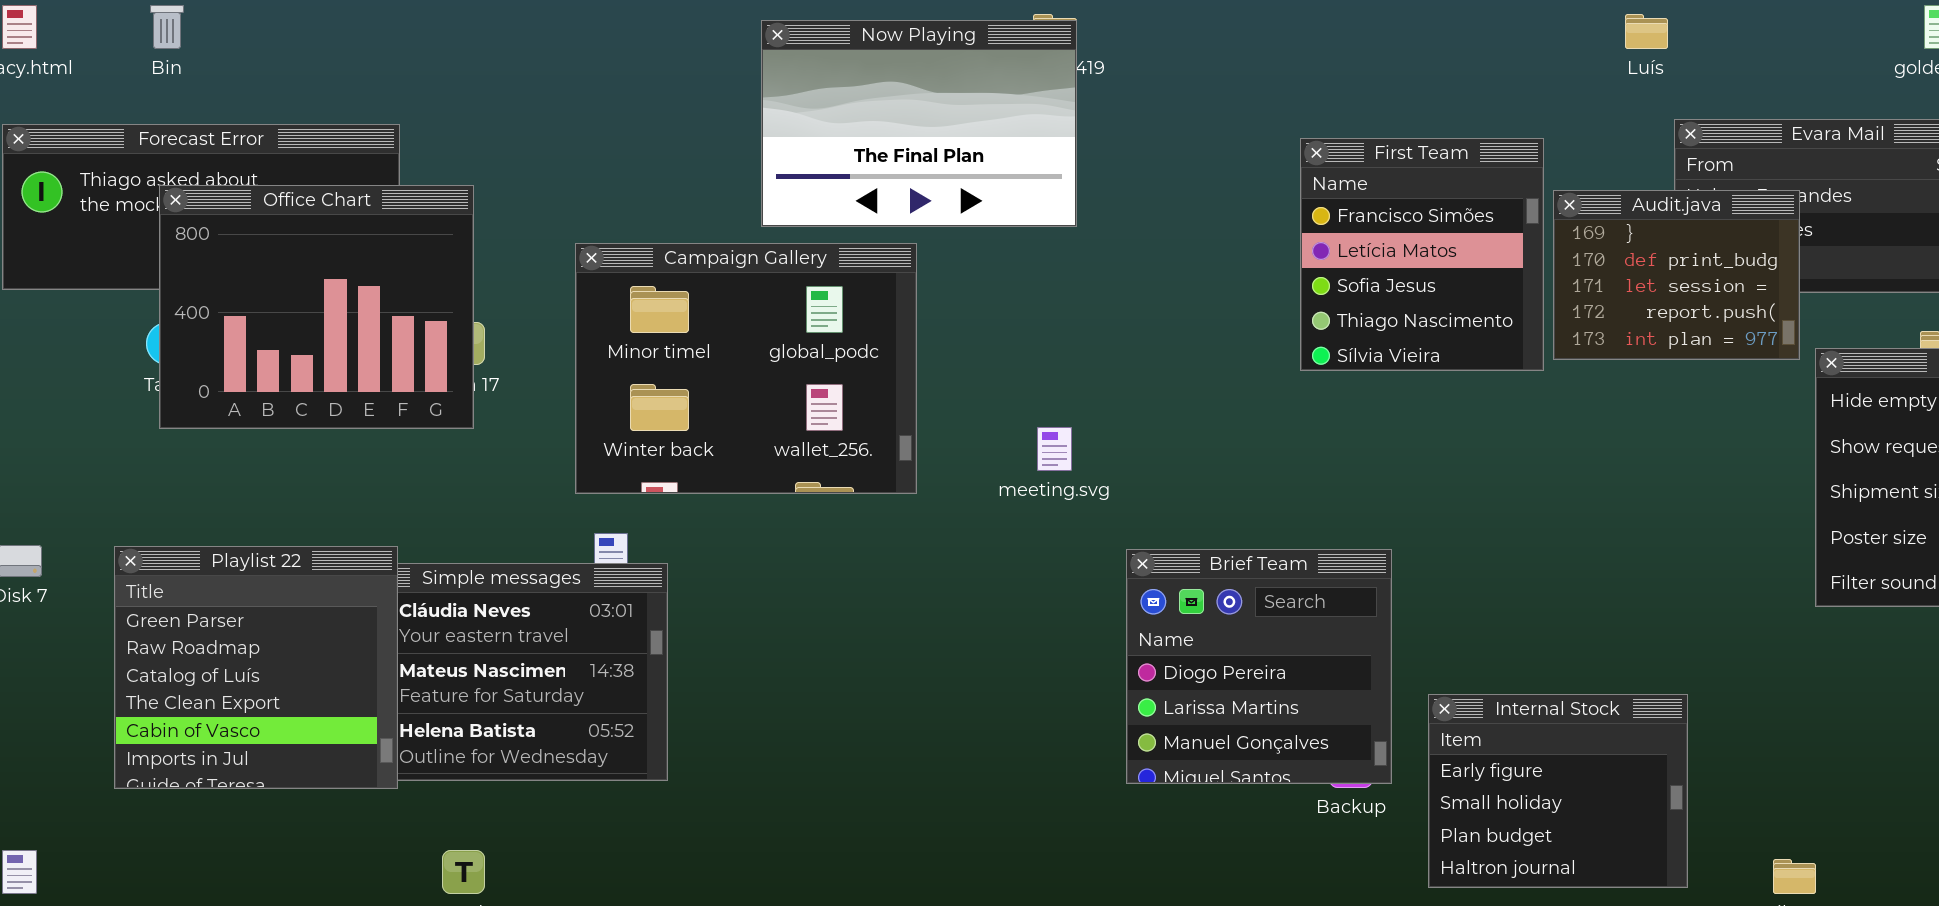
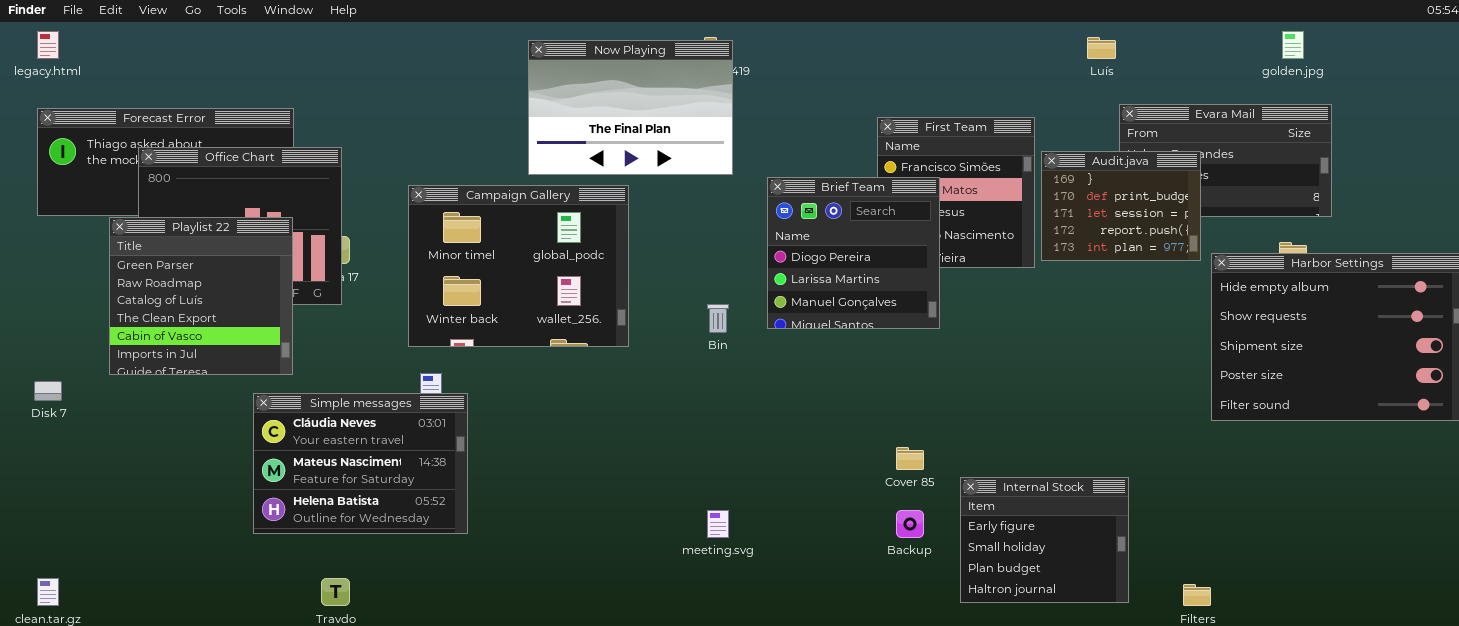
Bin: [150,5,184,49] -> [707,304,729,333], moved
meeting.svg: [1037,427,1072,471] -> [707,510,729,538], moved
Playlist 22: [114,546,398,789] -> [109,217,293,375], moved
Brief Team: [1126,549,1392,784] -> [767,177,940,329], moved

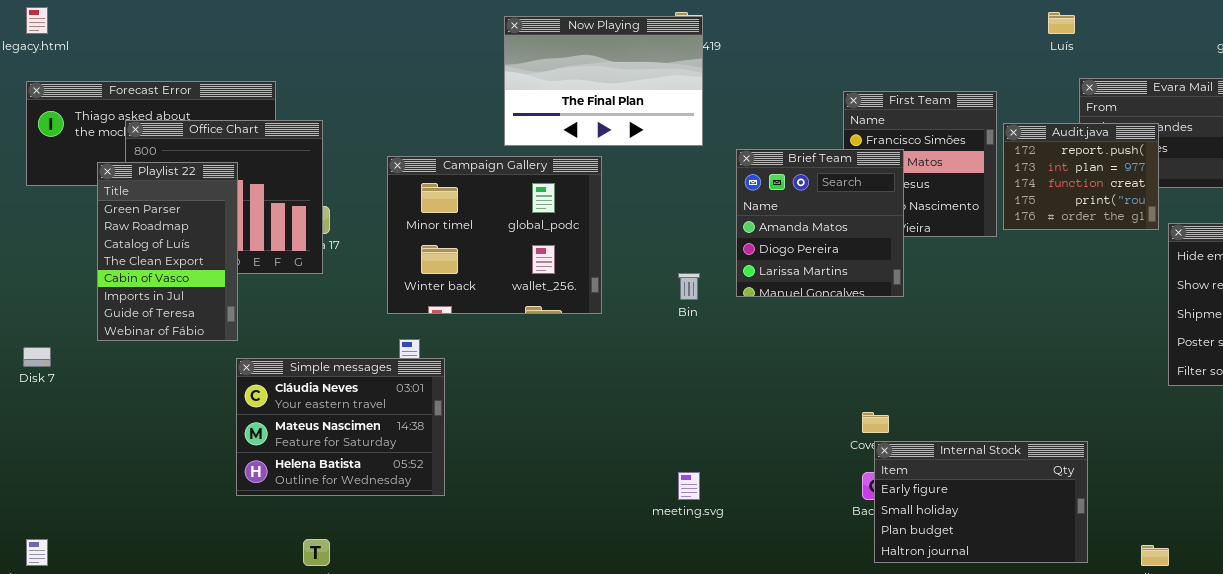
Audit.java: [1041,151,1201,261] -> [1003,123,1159,230], scrolled down 3 rows
Brief Team: [767,177,940,329] -> [736,149,904,297], scrolled up 1 row
Playlist 22: [109,217,293,375] -> [97,162,238,341], resized
Internal Stock: [960,477,1129,603] -> [874,441,1088,563], resized

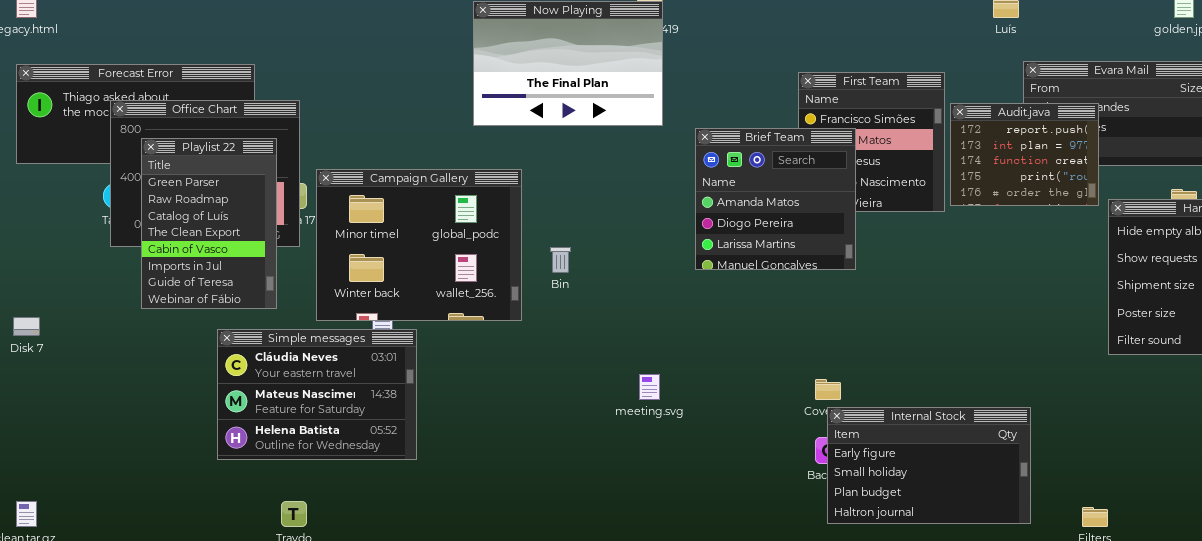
Campaign Gallery: [387,156,602,314] -> [316,169,522,321], moved
Playlist 22: [97,162,238,341] -> [141,138,277,309], moved
Bin: [678,273,700,300] -> [550,247,571,273], moved
meeting.svg: [678,472,700,500] -> [639,374,660,400], moved

